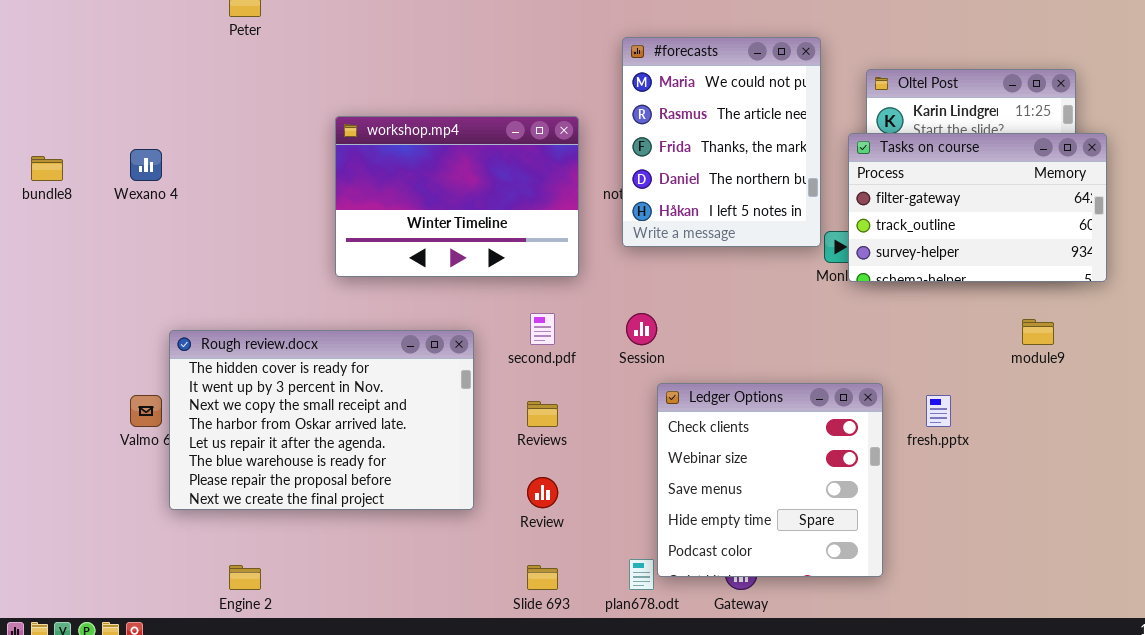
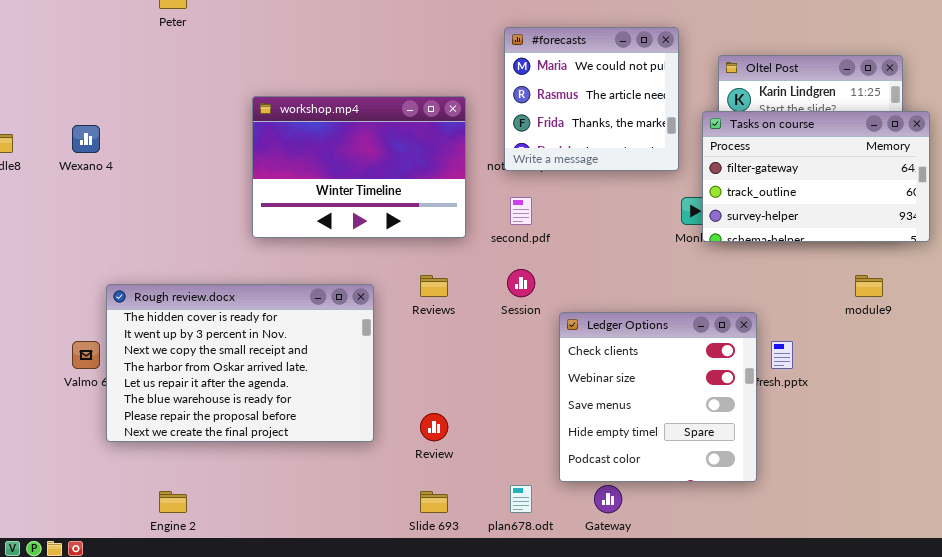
#forecasts: [622,37,821,247] -> [504,27,679,171], resized
second.pdf: [530,313,555,345] -> [510,197,532,225], moved
Ledger Options: [657,383,883,577] -> [559,312,757,482], moved
Reviews: [527,401,558,427] -> [420,275,448,297], moved

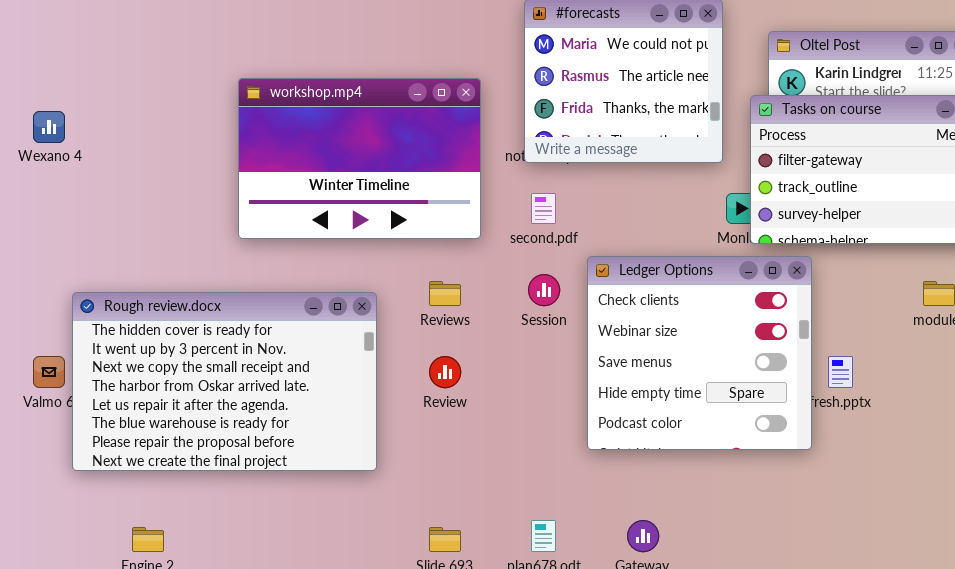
Ledger Options: [559,312,757,482] -> [587,256,812,450], moved
Review: [420,413,448,441] -> [429,356,461,388], moved

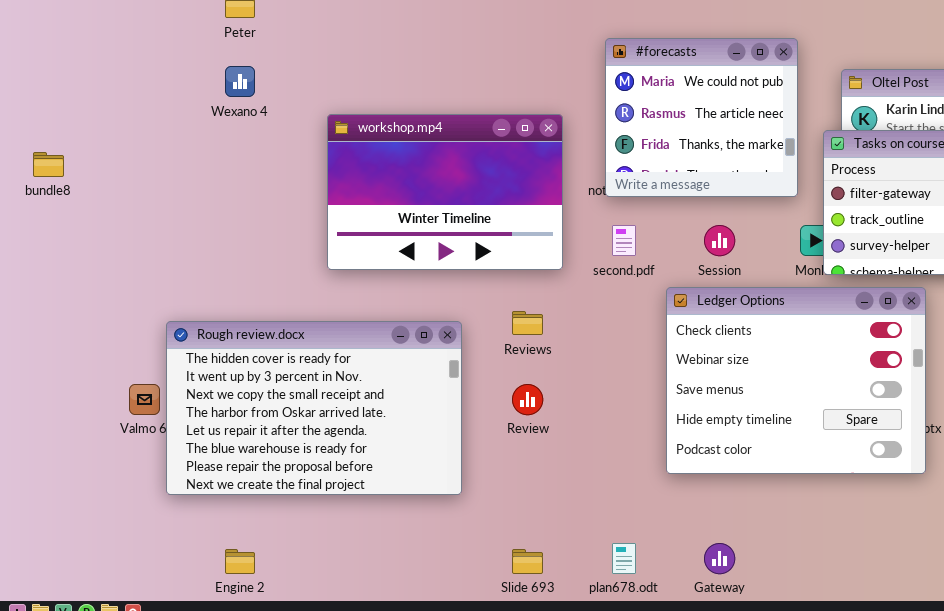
Wexano 4: [33,111,65,143] -> [225,66,255,97], moved
Ledger Options: [587,256,812,450] -> [666,287,926,474], resized
Session: [528,274,560,306] -> [704,225,735,256], moved

